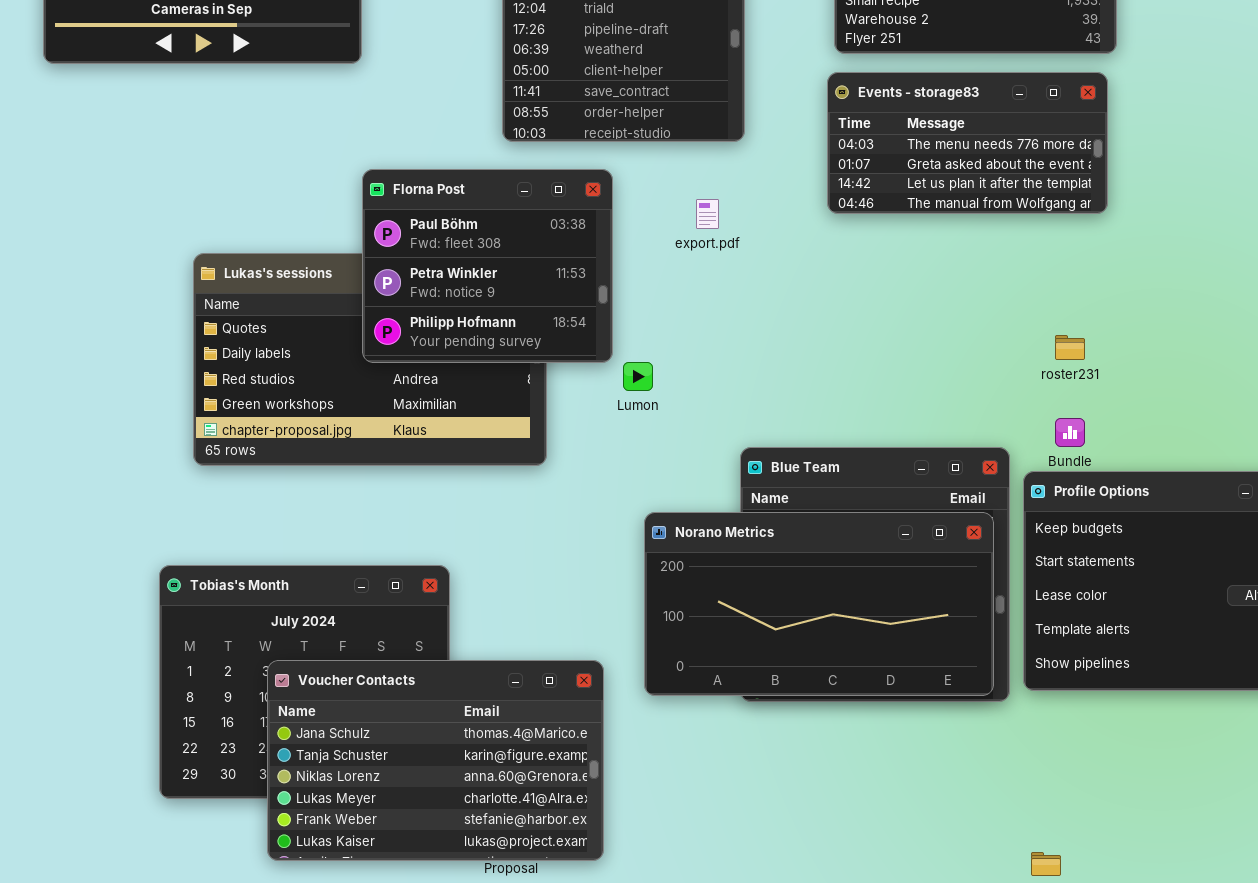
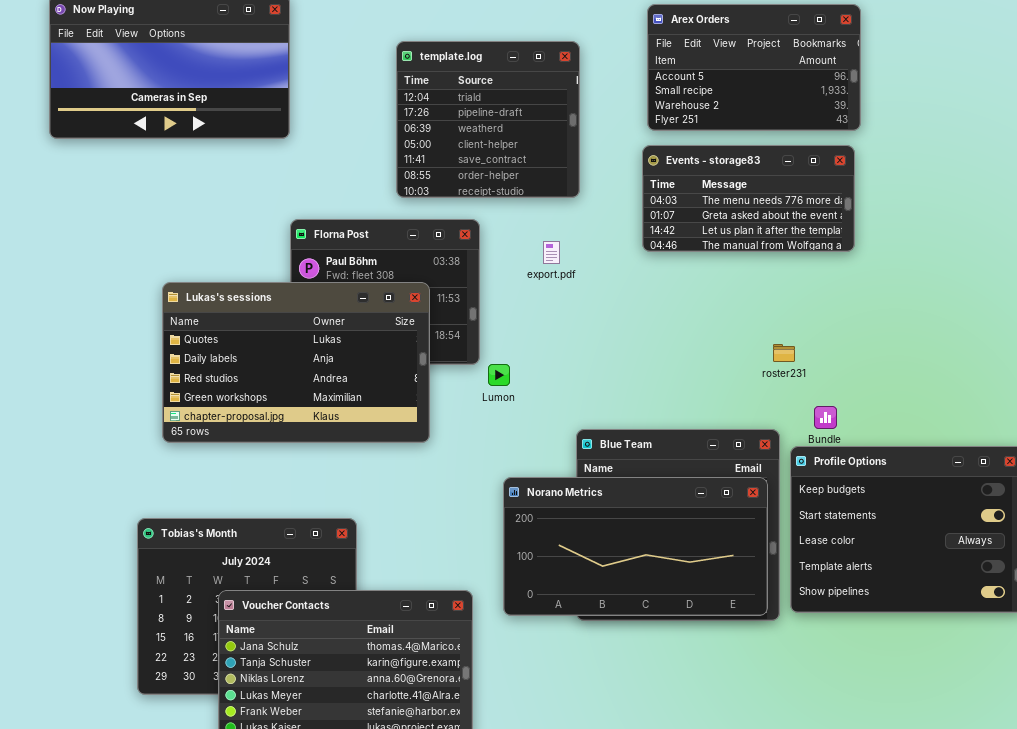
Lukas's sessions: [193,253,547,466] -> [162,282,430,443], raised
roster231: [1055,335,1085,360] -> [773,344,795,362], moved

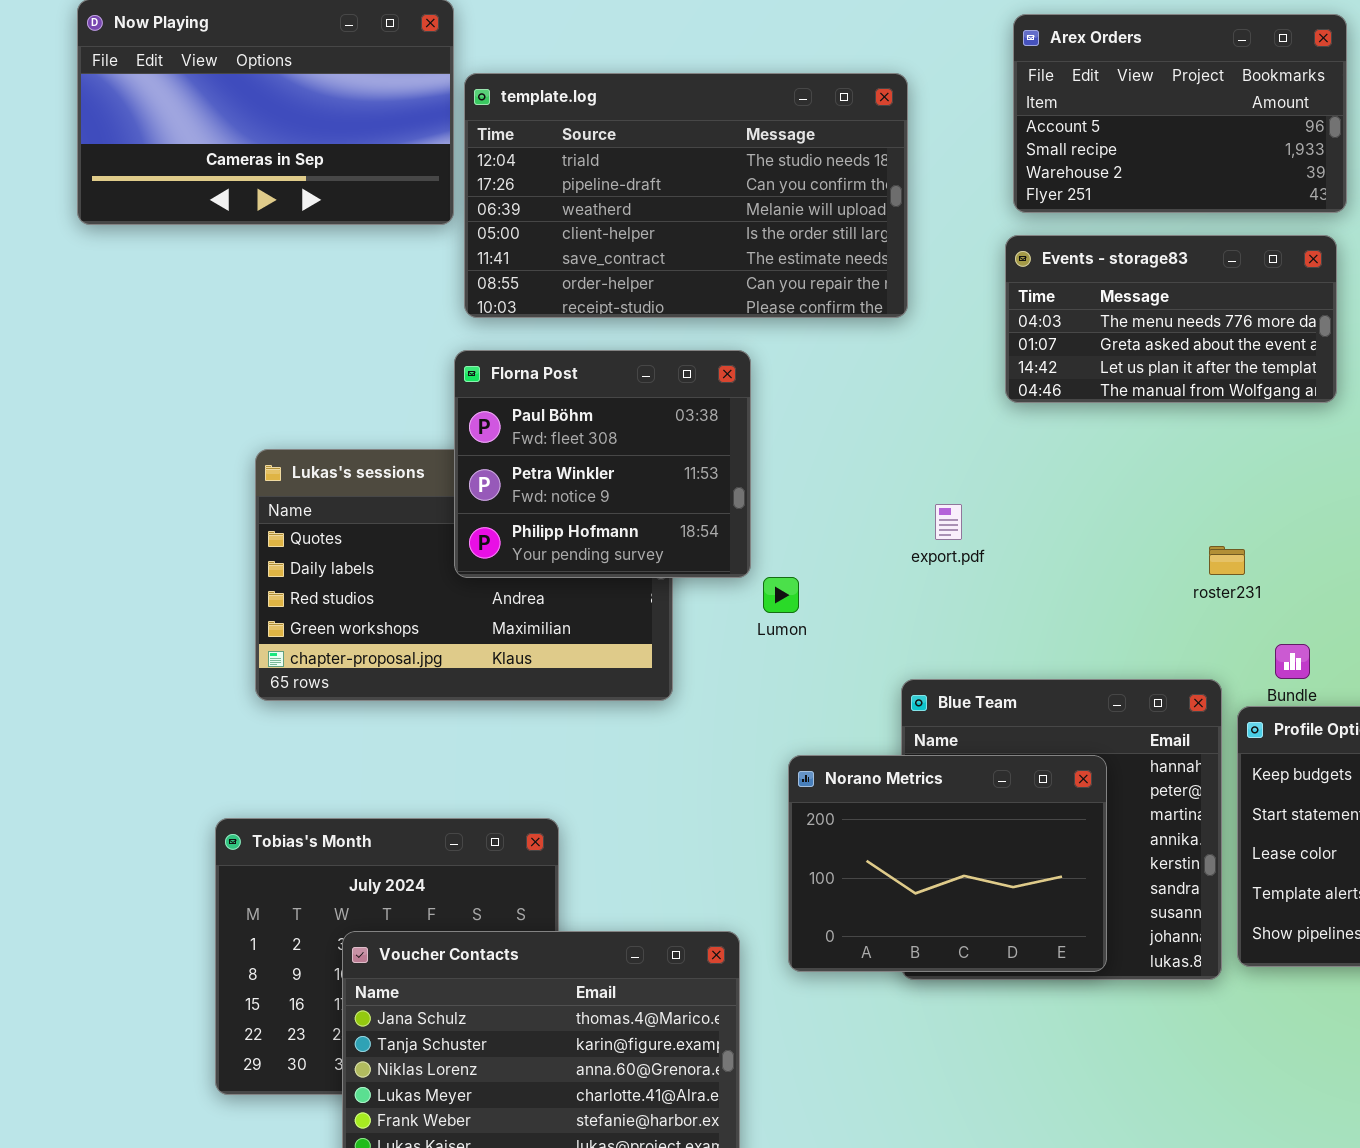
template.log: [396,41,580,198] -> [464,73,908,318], resized
Florna Post: [290,219,480,365] -> [454,350,751,578], raised
export.pdf: [543,241,560,264] -> [935,504,962,540], moved
Norano Metrics: [503,477,768,616] -> [788,755,1107,972], resized

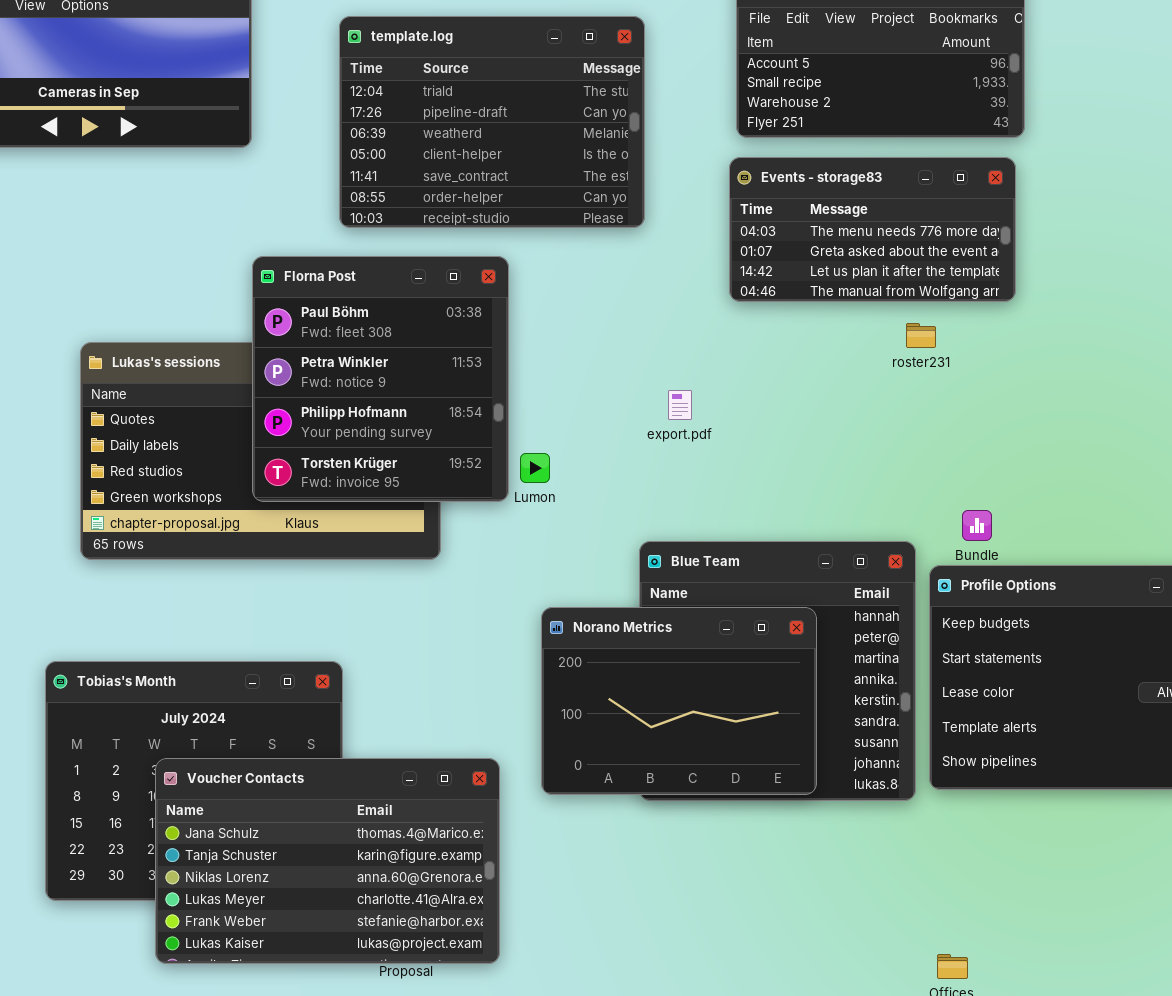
template.log: [464,73,908,318] -> [339,16,645,228], resized
Florna Post: [454,350,751,578] -> [252,256,509,502], resized
roster231: [1209,546,1245,575] -> [906,323,936,348], moved

